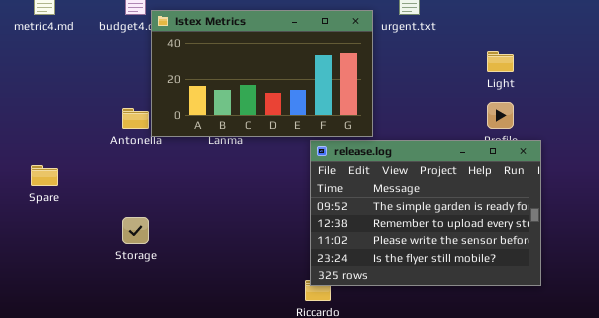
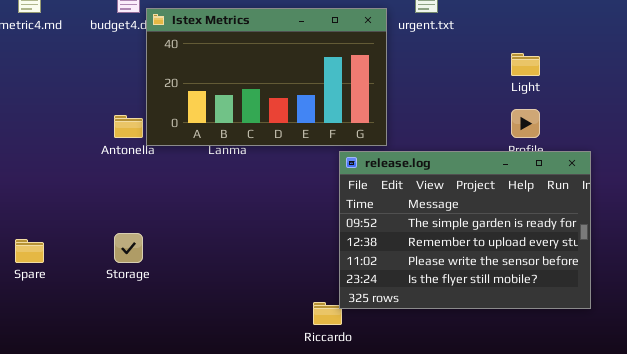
release.log: [310,140,541,286] -> [339,151,591,309], moved
Spare: [31,165,58,186] -> [15,239,44,263], moved

